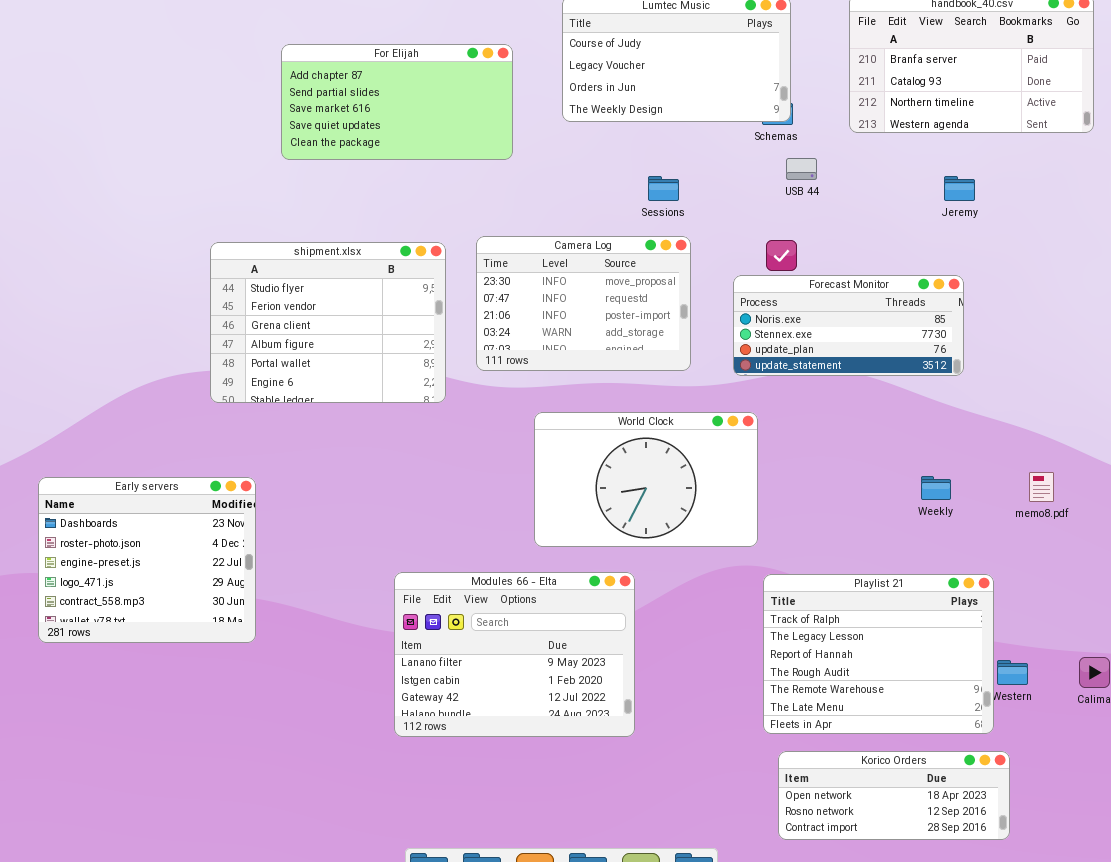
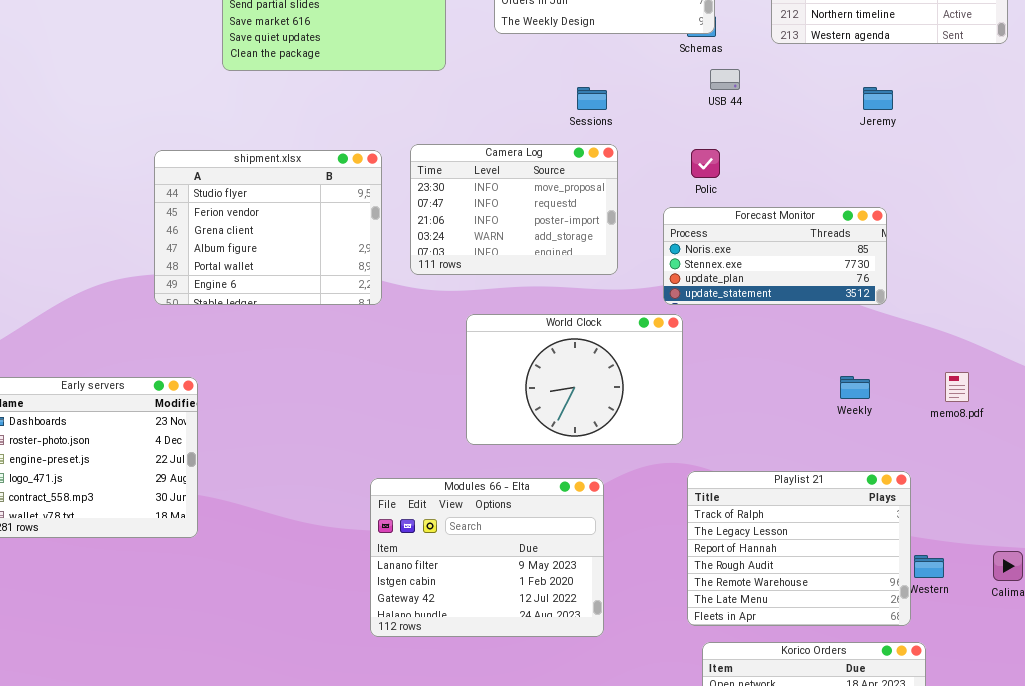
Forecast Monitor: [733,275,964,376] -> [663,207,887,305], moved
Modules 66 - Elta: [394,572,635,737] -> [370,478,604,637], moved

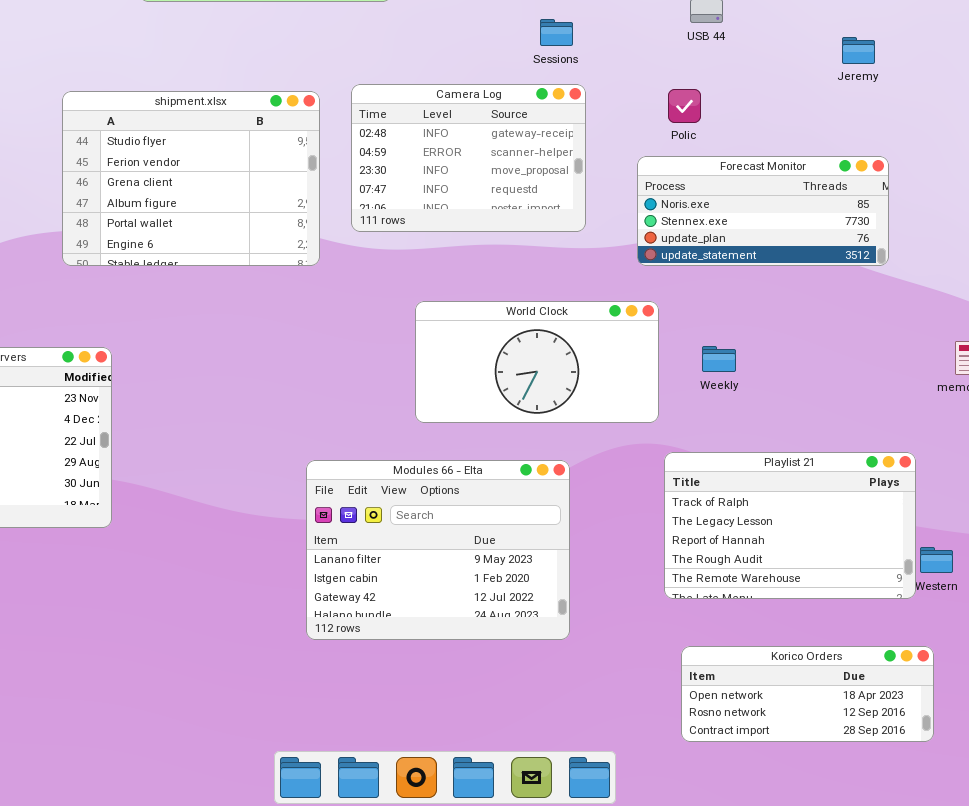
Jeremy: [863,87,893,110] -> [842,37,875,64], moved
Camera Log: [410,144,618,275] -> [351,84,586,232], scrolled up 2 rows
World Clock: [466,314,683,445] -> [415,301,659,423], resized
Weekly: [840,376,870,399] -> [702,346,736,372], moved
Playlist 21: [687,471,911,626] -> [664,452,916,599], resized

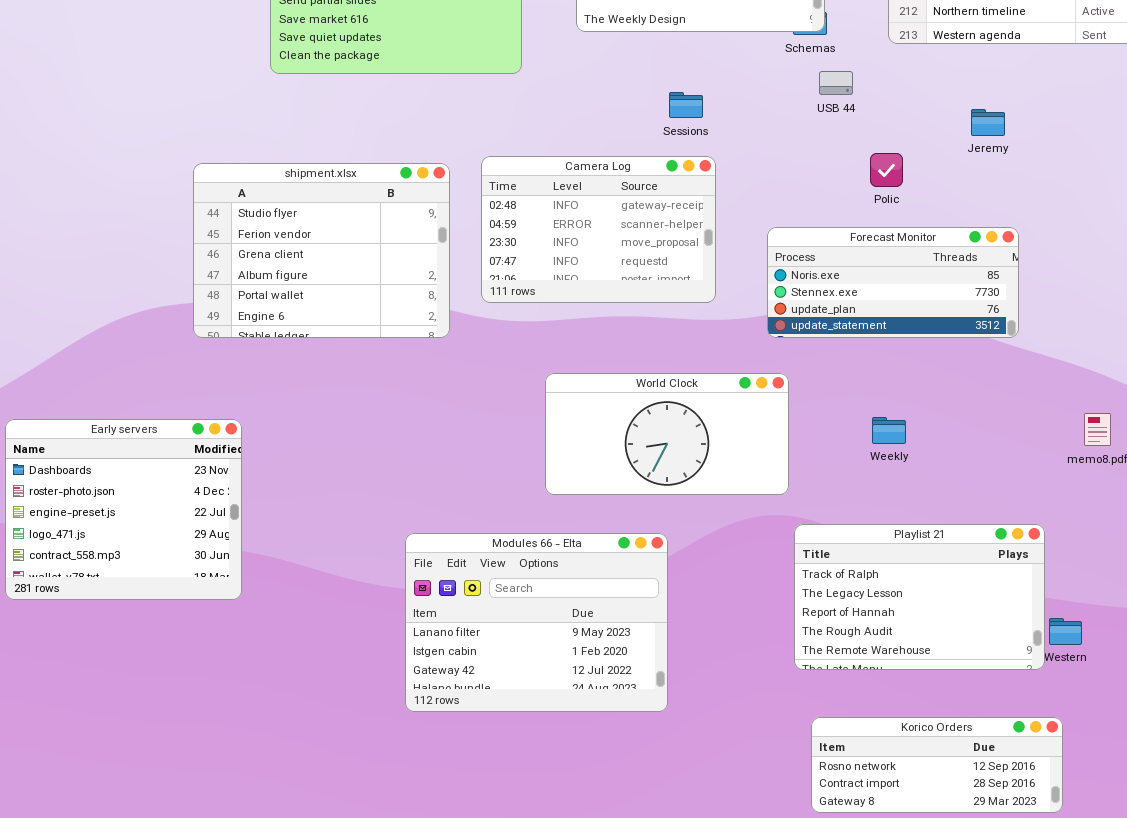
Polic: [668,89,701,123] -> [870,153,903,187], moved
Weekly: [702,346,736,372] -> [872,417,906,444], moved
Modules 66 - Elta: [306,460,570,640] -> [405,533,668,712], moved
Korico Orders: [681,646,934,742] -> [811,717,1063,813], scrolled down 1 row

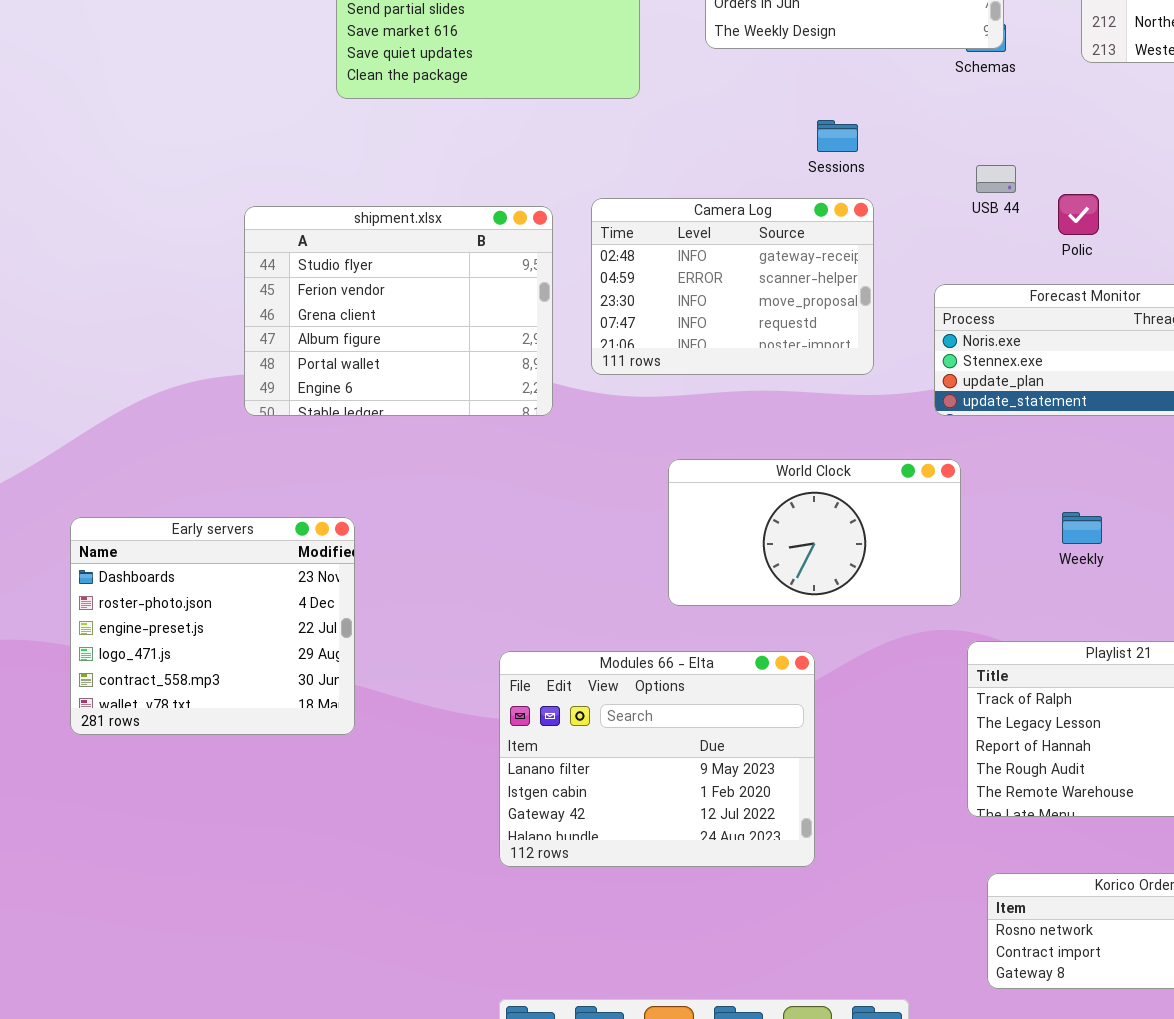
USB 44: [819,71,853,95] -> [976,165,1016,193], moved
Early servers: [5,419,242,600] -> [70,517,355,735], moved

